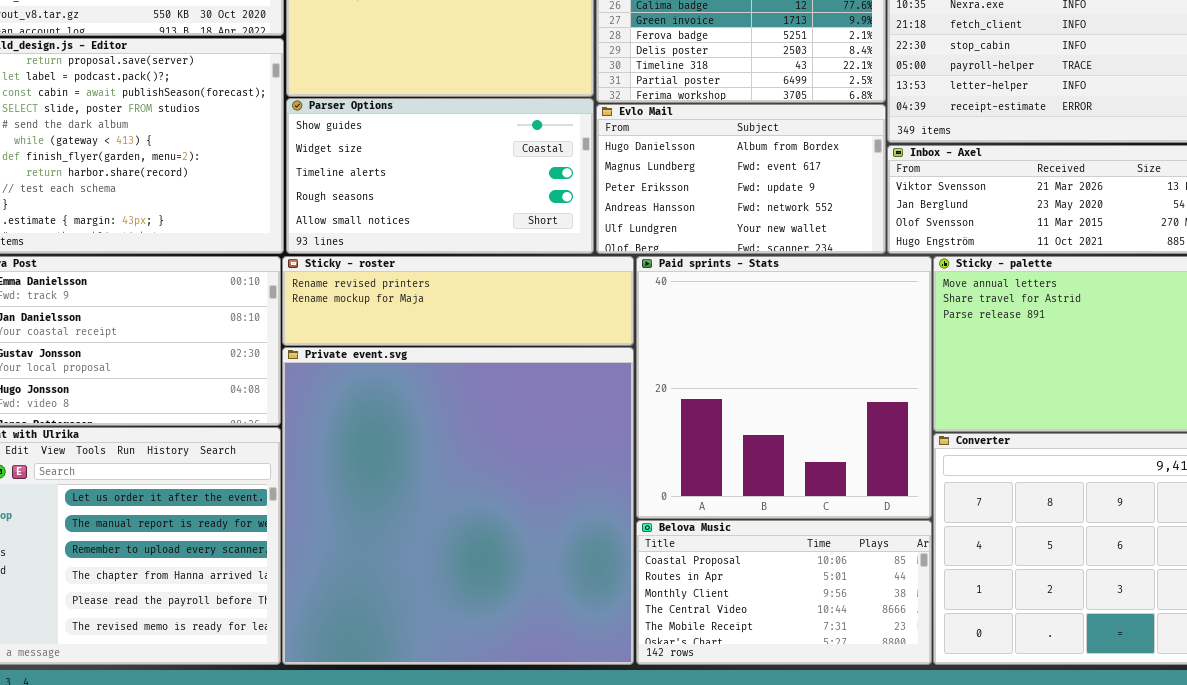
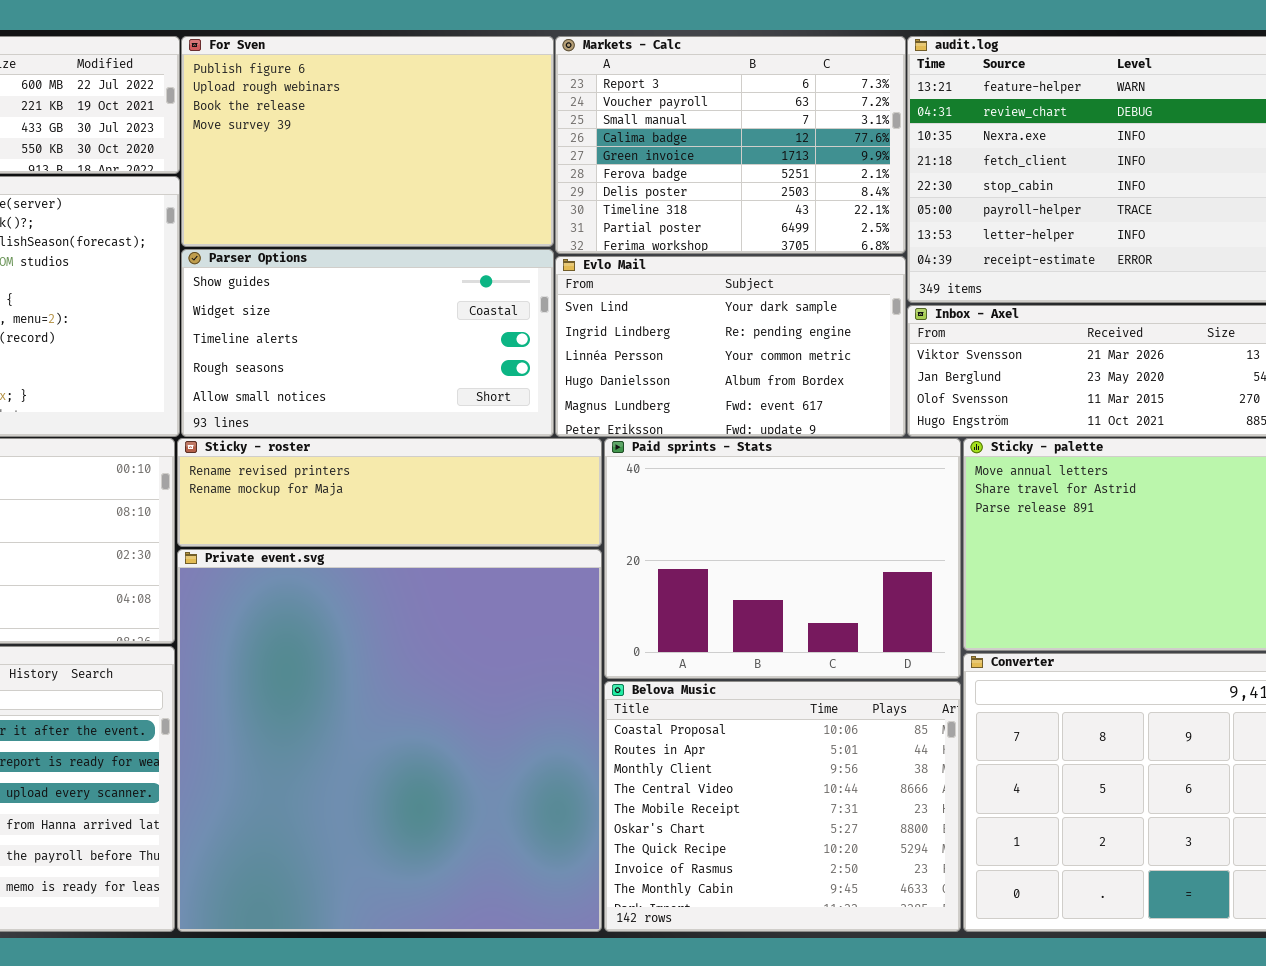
Evlo Mail: [596,104,886,254] -> [555,256,906,437], scrolled up 3 rows
Paid sprints - Stats: [636,256,932,519] -> [604,438,961,679], resized
Belova Music: [636,520,932,665] -> [604,681,961,932], resized

